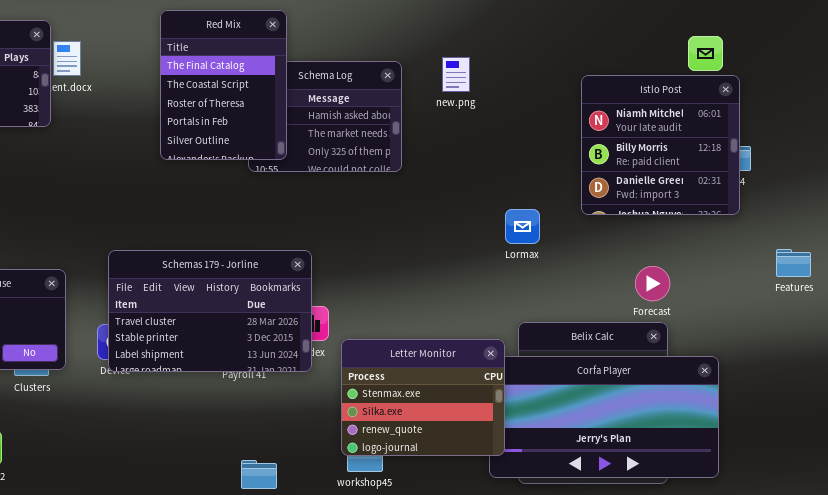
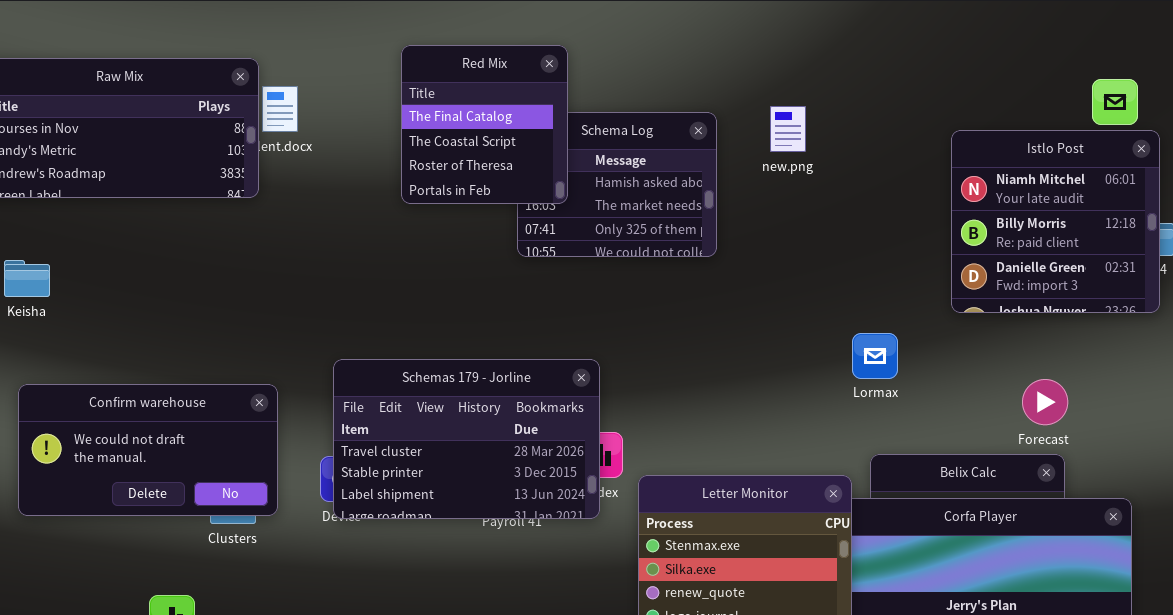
Red Mix: [160,10,287,160] -> [401,45,568,204], resized
Lormax: [505,209,540,244] -> [852,333,898,379], moved

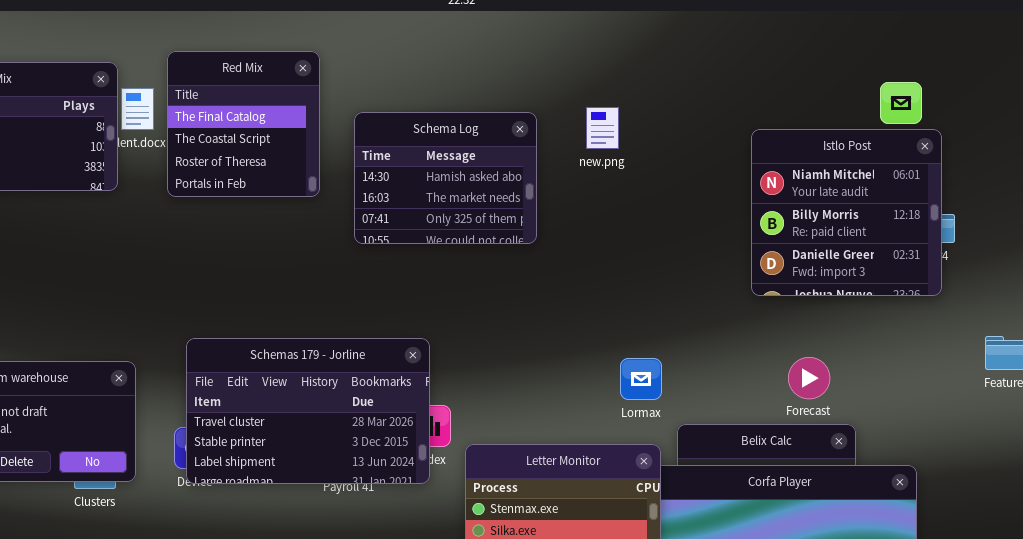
Red Mix: [401,45,568,204] -> [167,51,320,197], moved
Lormax: [852,333,898,379] -> [620,358,662,400], moved
Forecast: [1022,379,1068,425] -> [788,357,830,399], moved

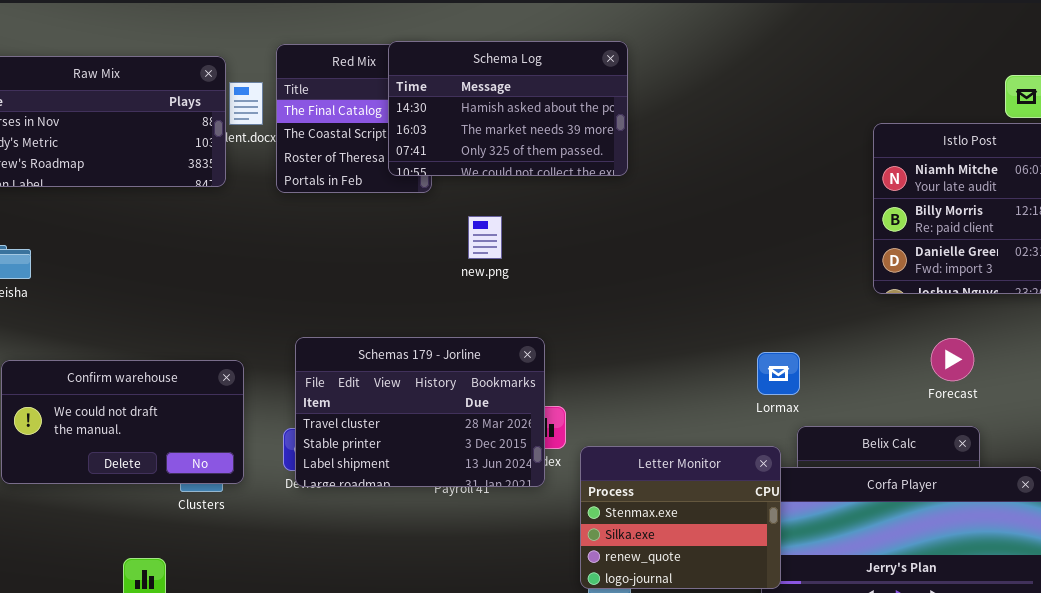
new.png: [586,107,619,149] -> [468,216,502,259], moved
Schema Log: [354,112,537,244] -> [388,41,628,176], moved, resized
Forecast: [788,357,830,399] -> [931,338,974,381], moved
Lormax: [620,358,662,400] -> [757,352,800,395], moved

